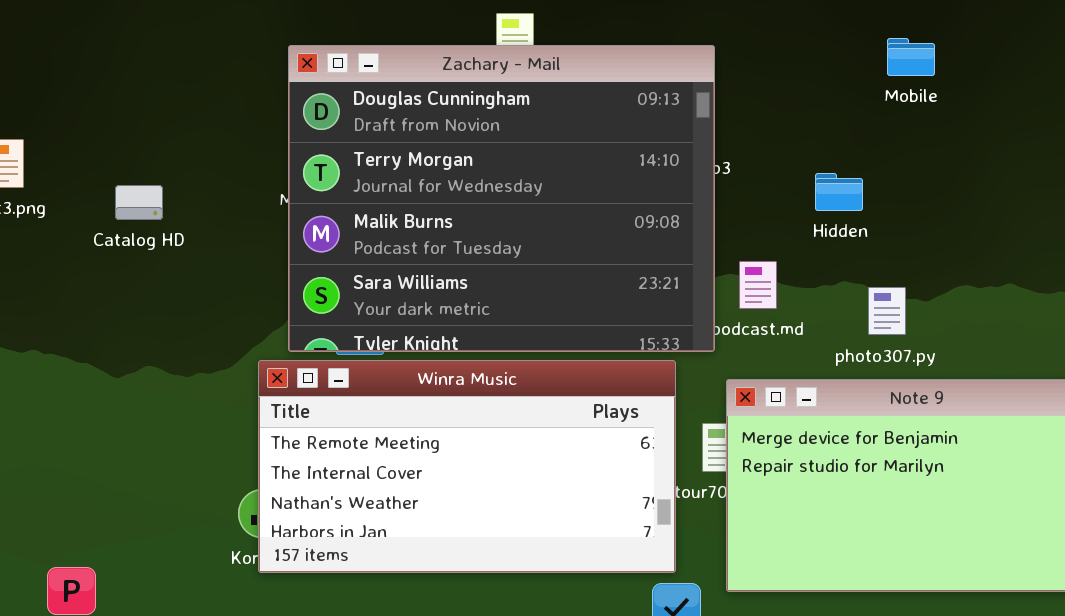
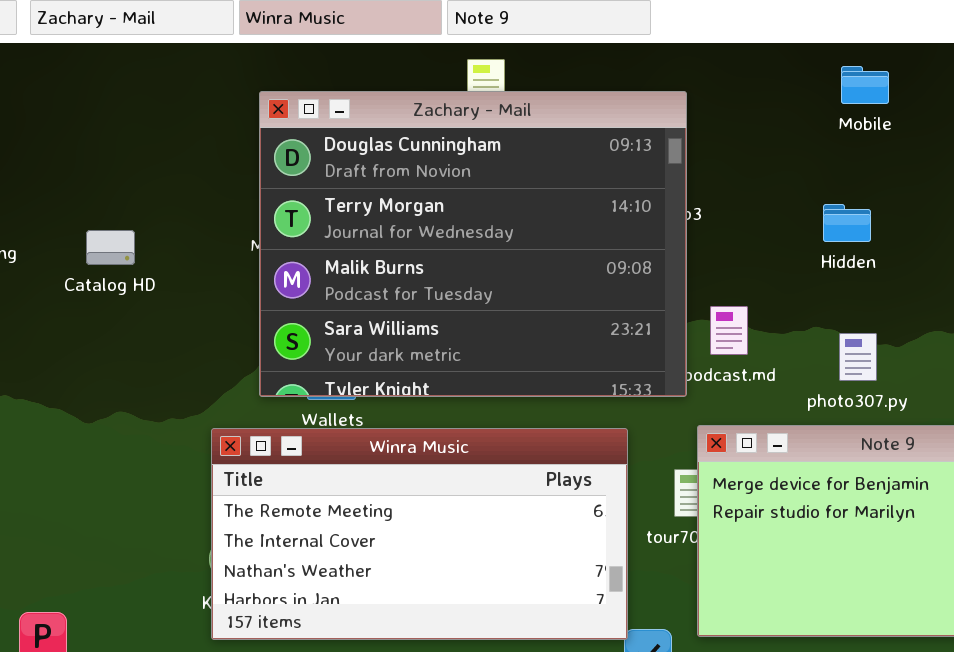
Mobile: [887,38,935,76] -> [841,66,889,104], moved
Hidden: [815,173,863,211] -> [823,204,871,242], moved
Winra Music: [258,360,676,573] -> [211,428,628,640], moved

